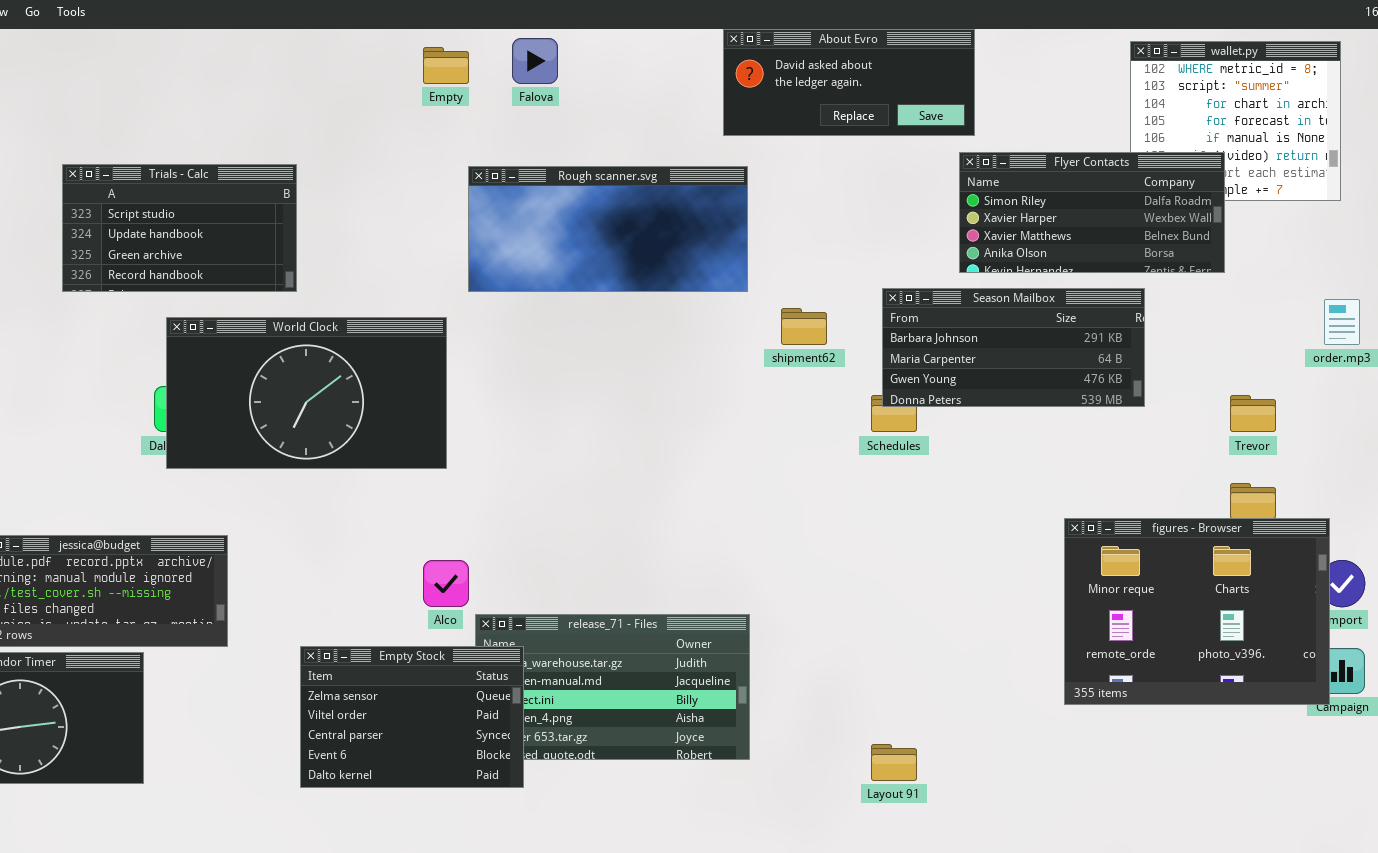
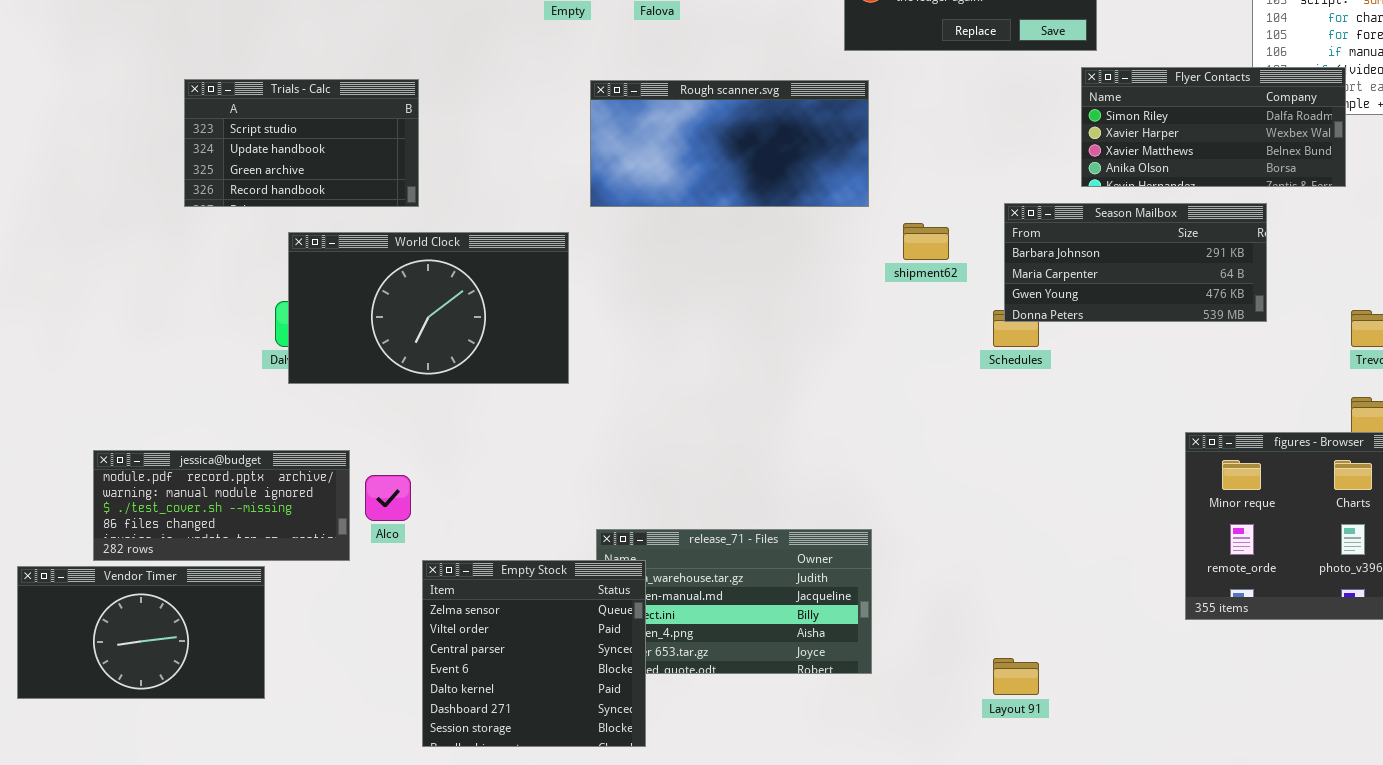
Alco: [423,560,469,607] -> [365,475,411,521], moved
Empty Stock: [300,646,524,788] -> [422,560,646,747], resized

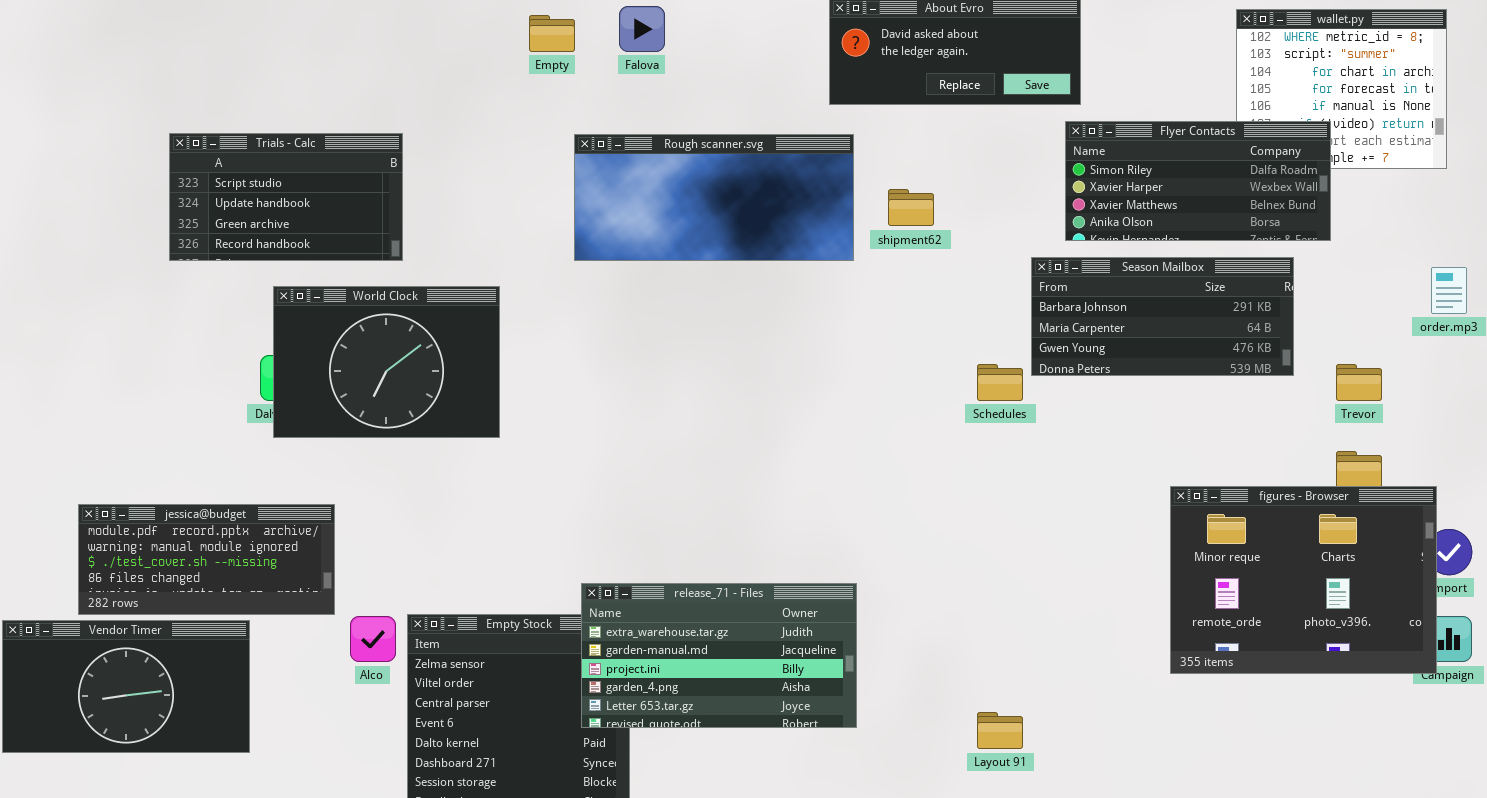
Season Mailbox: [1004,203,1267,322] -> [1031,257,1294,376], moved
shipment62: [903,223,949,260] -> [888,189,934,226], moved
World Clock: [288,232,569,384] -> [273,286,500,438], resized
Alco: [365,475,411,521] -> [350,616,396,662], moved
release_71 - Files: [596,529,872,674] -> [581,583,857,728], raised

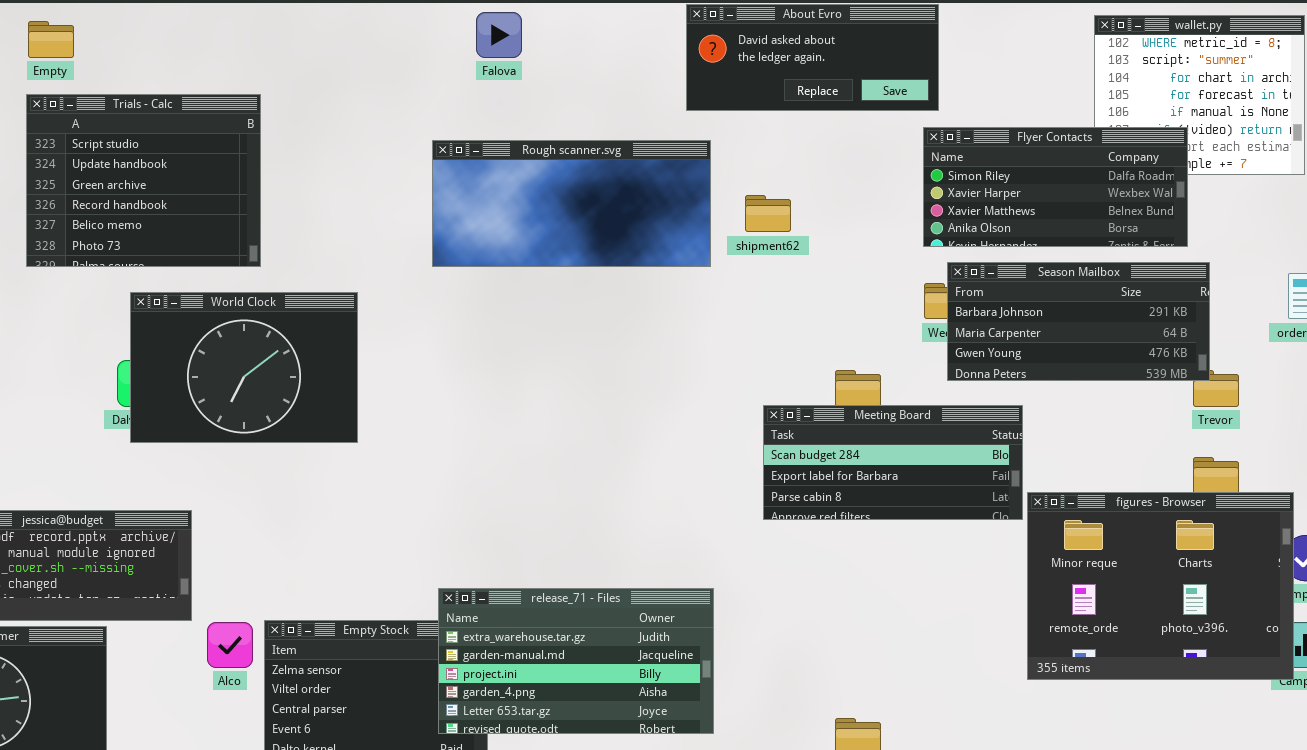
Empty: [529,15,575,52] -> [28,21,74,58], moved
Trials - Calc: [169,133,403,261] -> [26,94,261,267], resized
Season Mailbox: [1031,257,1294,376] -> [947,262,1210,381], moved
Meeting Board: none -> [763,405,1023,520], opened

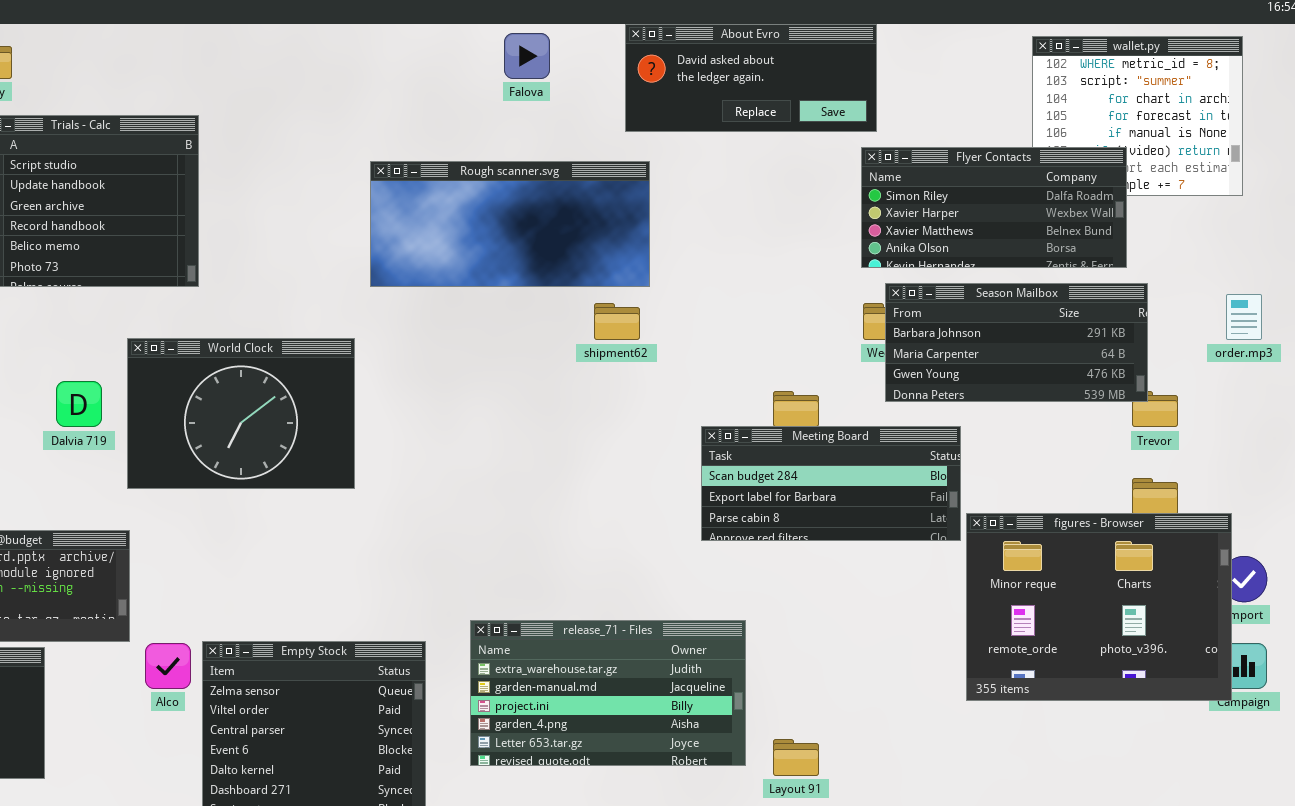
Falova: [476,12,522,58] -> [504,33,550,79], moved
shipment62: [745,195,791,232] -> [594,303,640,340], moved
World Clock: [130,292,358,443] -> [127,338,355,489], moved
release_71 - Files: [438,588,714,734] -> [470,620,746,766], moved

